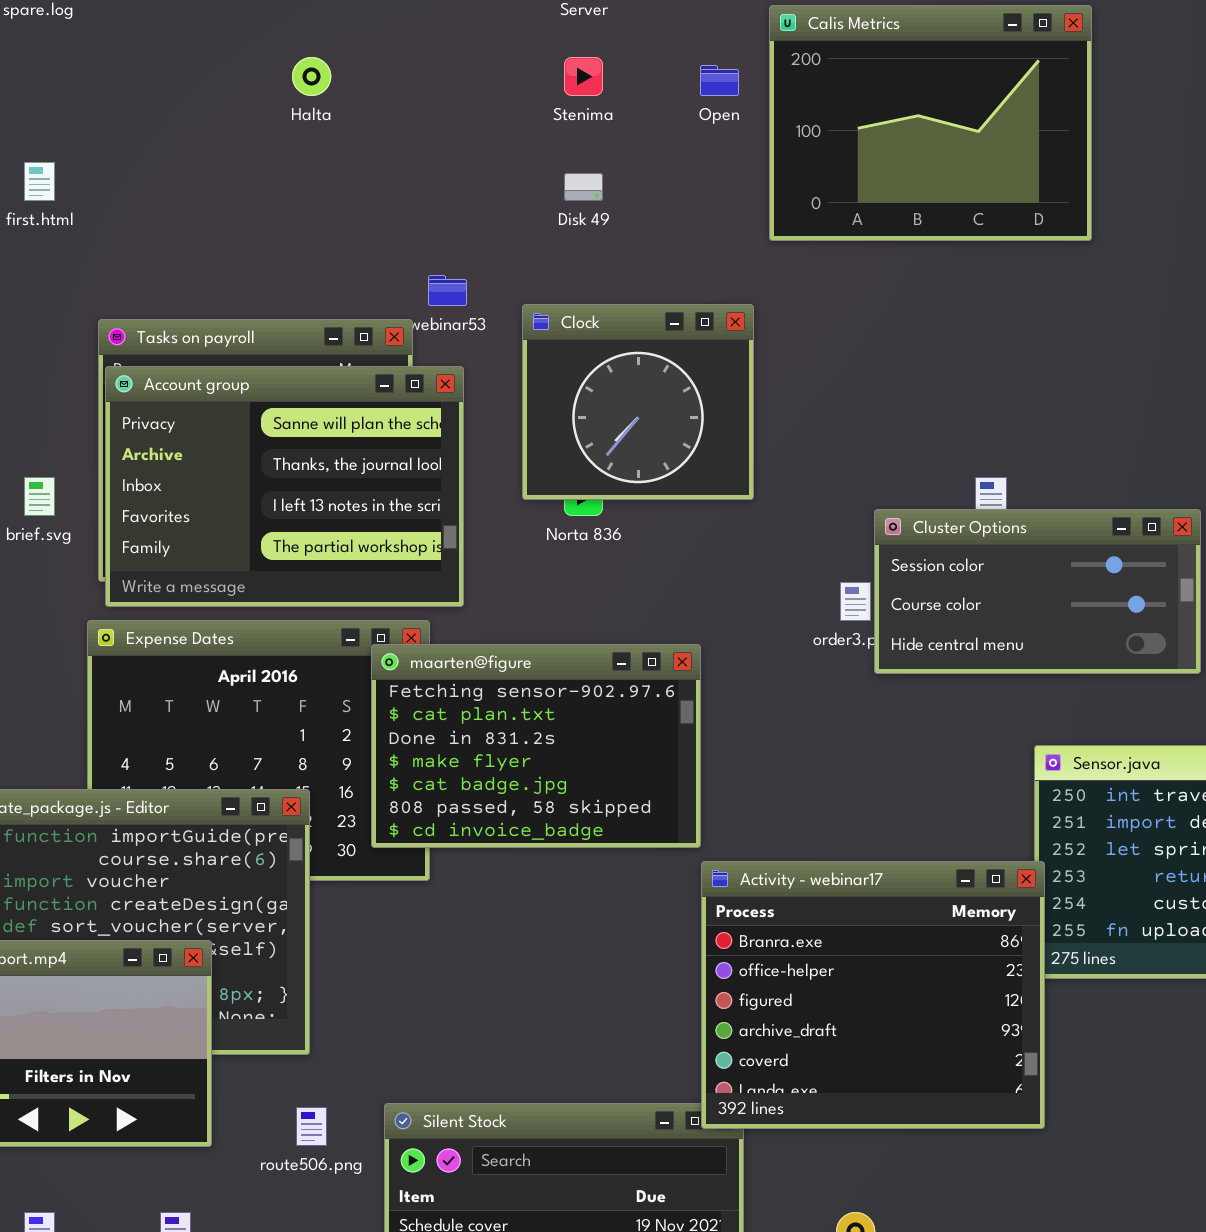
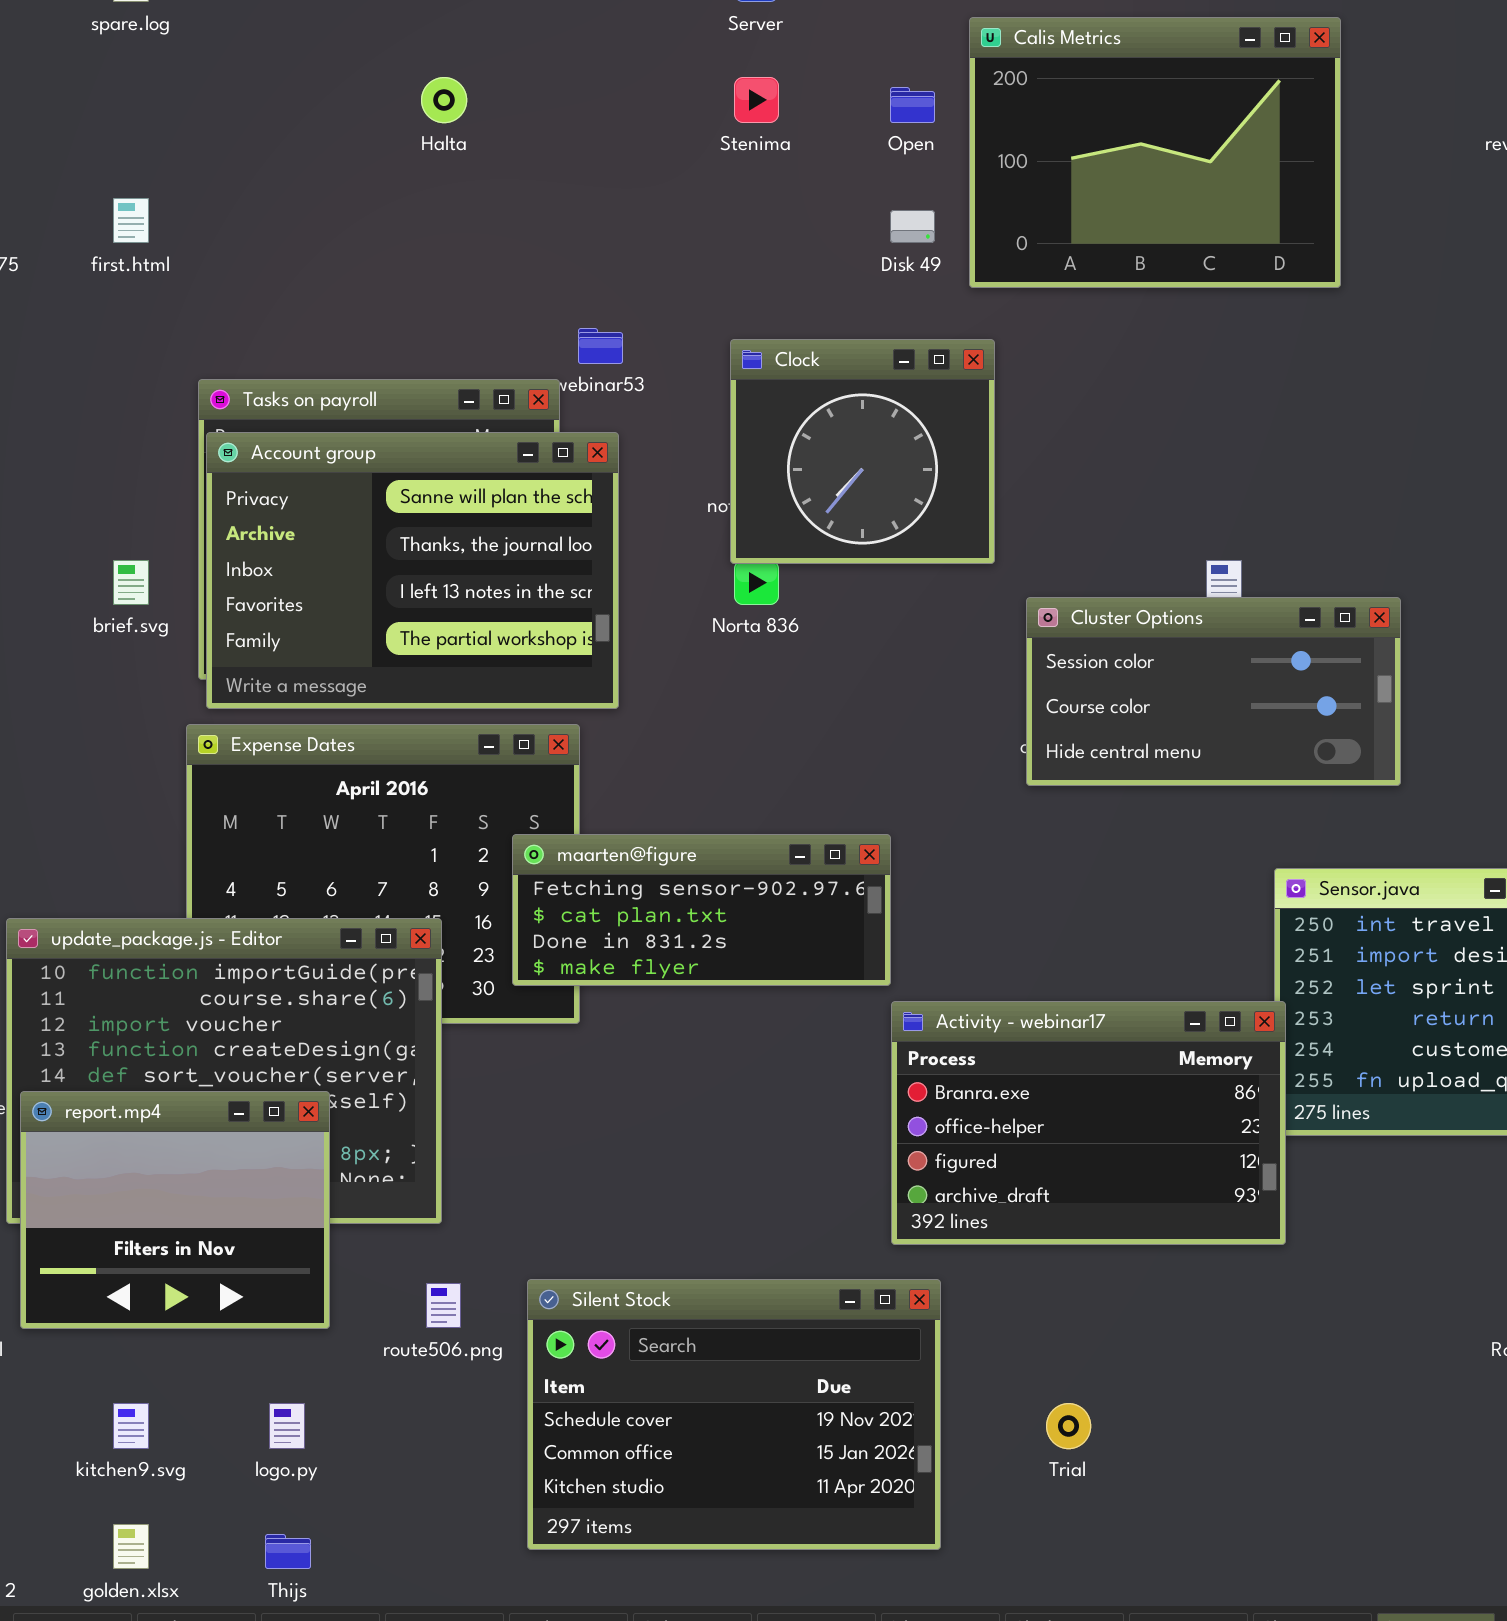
Disk 49: [564,173,603,201] -> [890,210,935,243], moved
Clock: [522,304,754,500] -> [730,339,995,564], moved
Cluster Options: [874,509,1201,674] -> [1026,597,1401,786], moved
maarten@figure: [371,644,701,848] -> [512,834,891,986], resized
Activity - webinar17: [701,861,1045,1129] -> [891,1001,1286,1245], resized

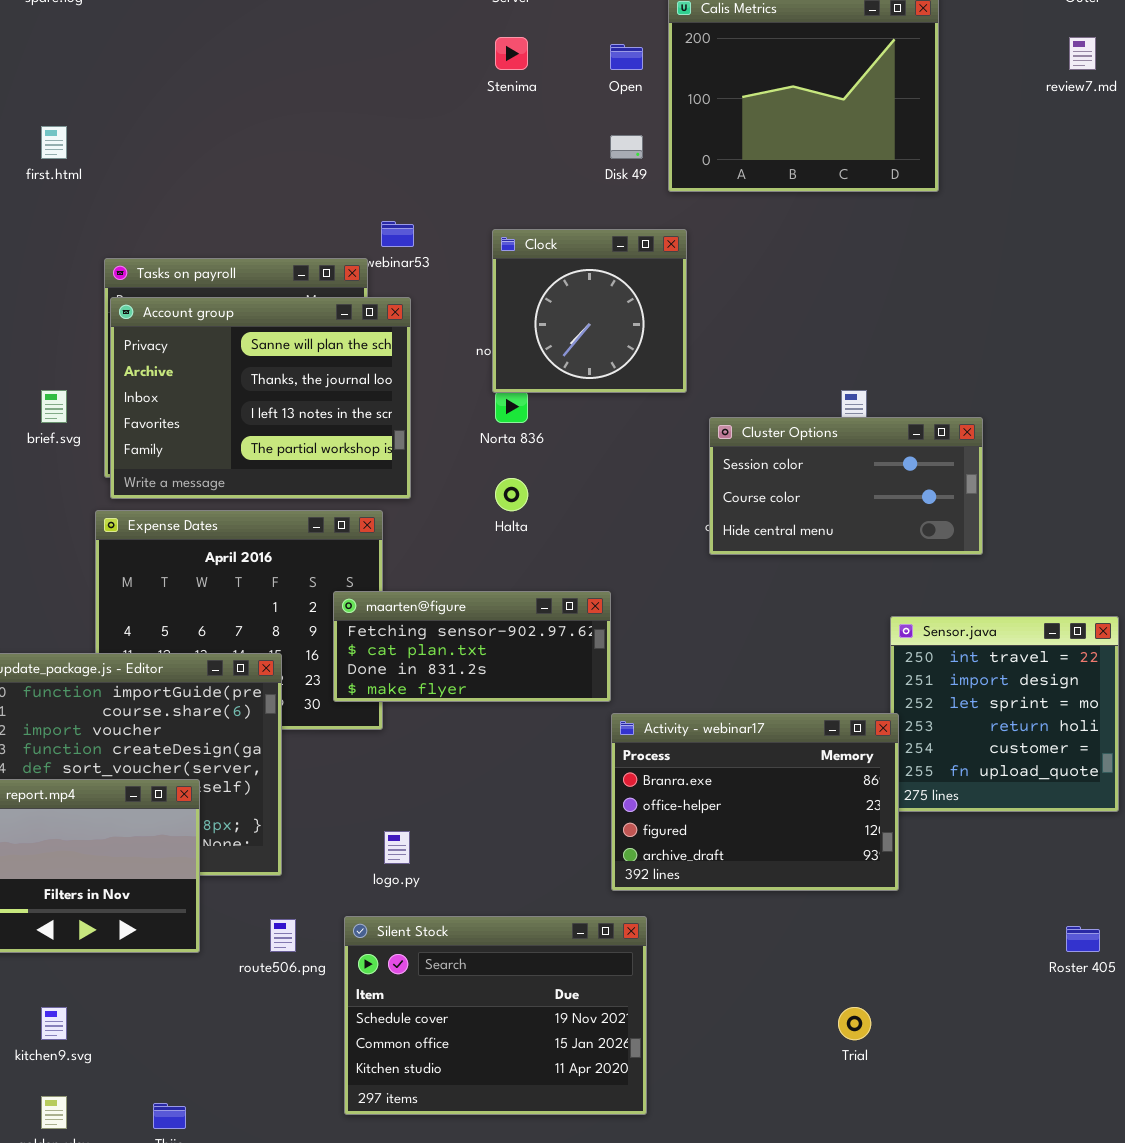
Halta: [421,77,467,123] -> [495,478,528,511], moved
logo.py: [269,1403,305,1449] -> [384,831,410,864], moved
Trial: [1046,1403,1091,1449] -> [838,1007,871,1040], moved

